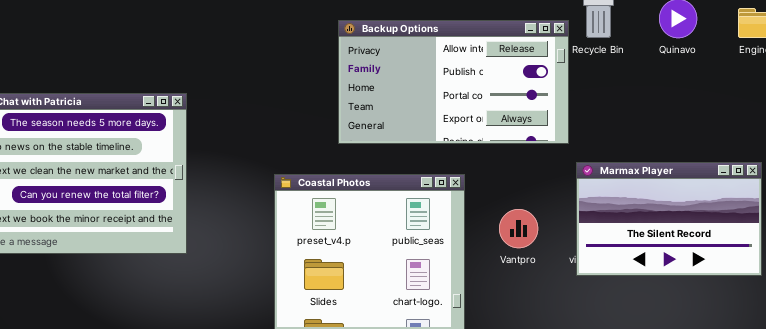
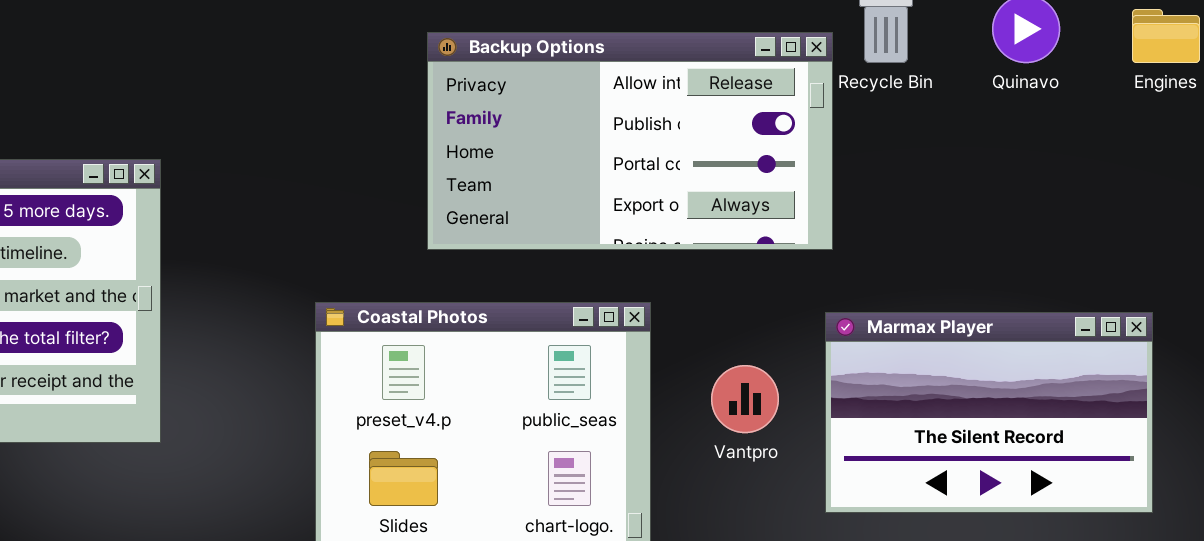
Marmax Player: [576,162,762,276] -> [825,312,1153,513], moved

